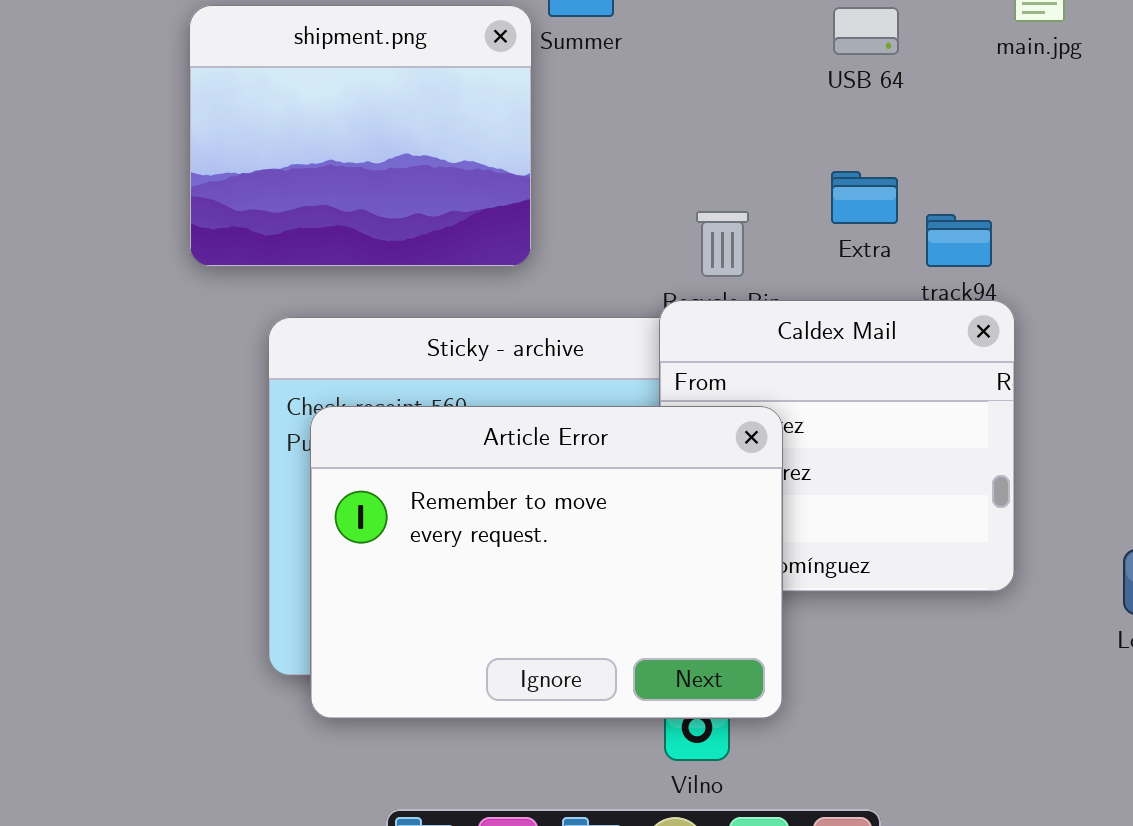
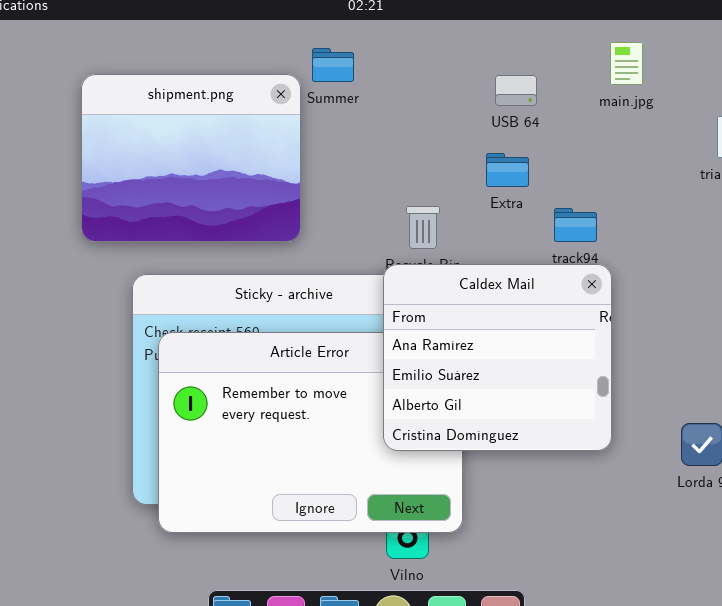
Extra: [831,171,898,224] -> [486,153,529,187], moved
Caldex Mail: [659,300,1015,592] -> [383,264,612,451], raised

